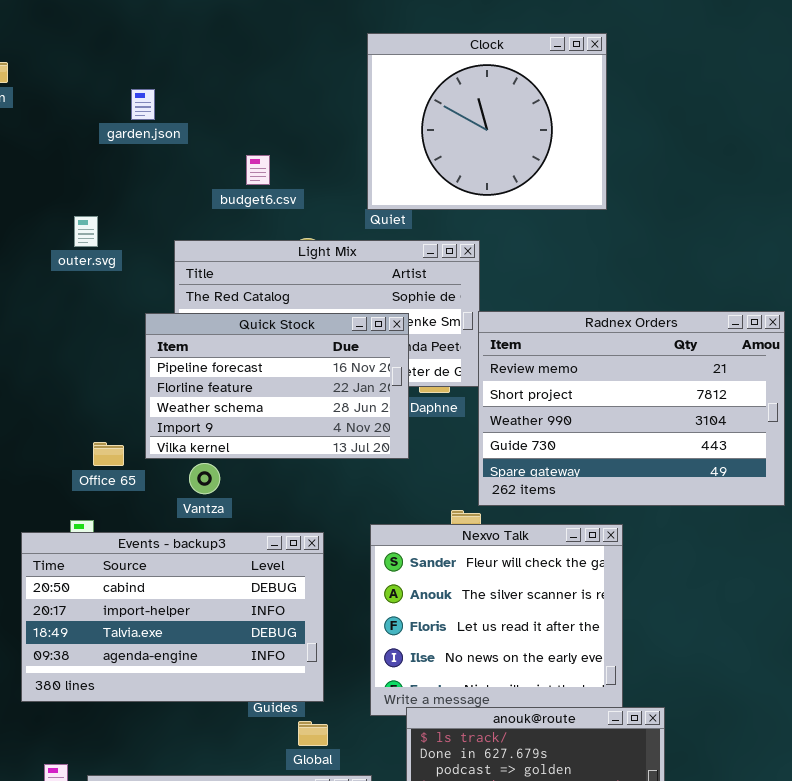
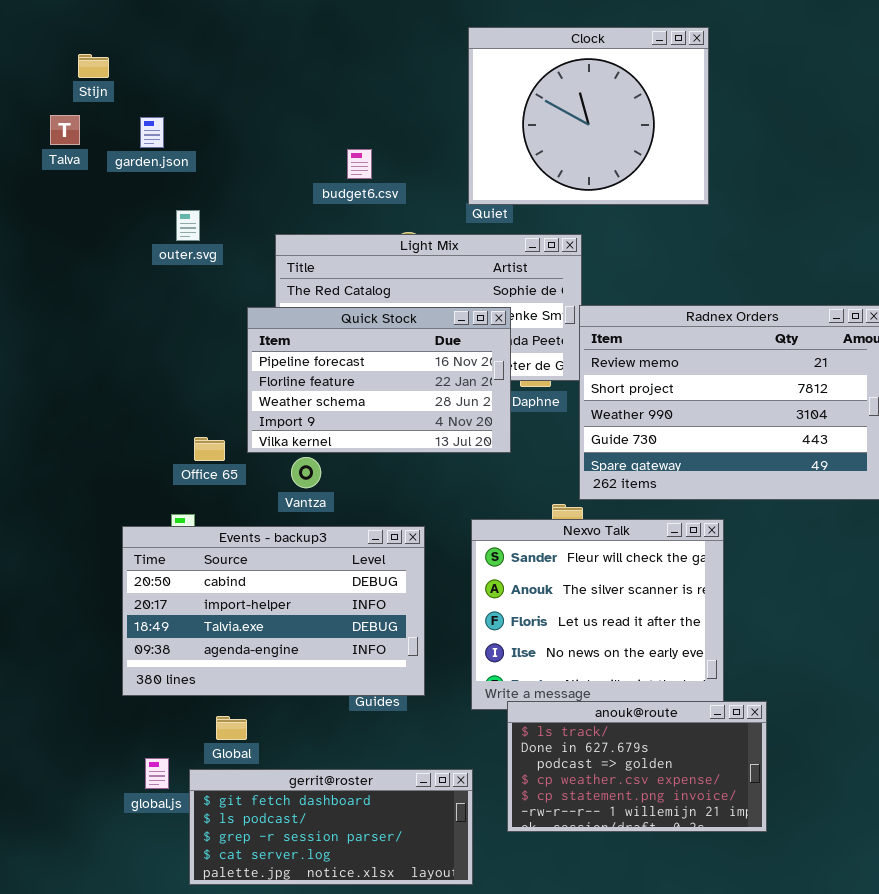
garden.json: [131,89,155,120] -> [140,117,164,148], moved
Global: [298,721,328,746] -> [216,716,247,740], moved

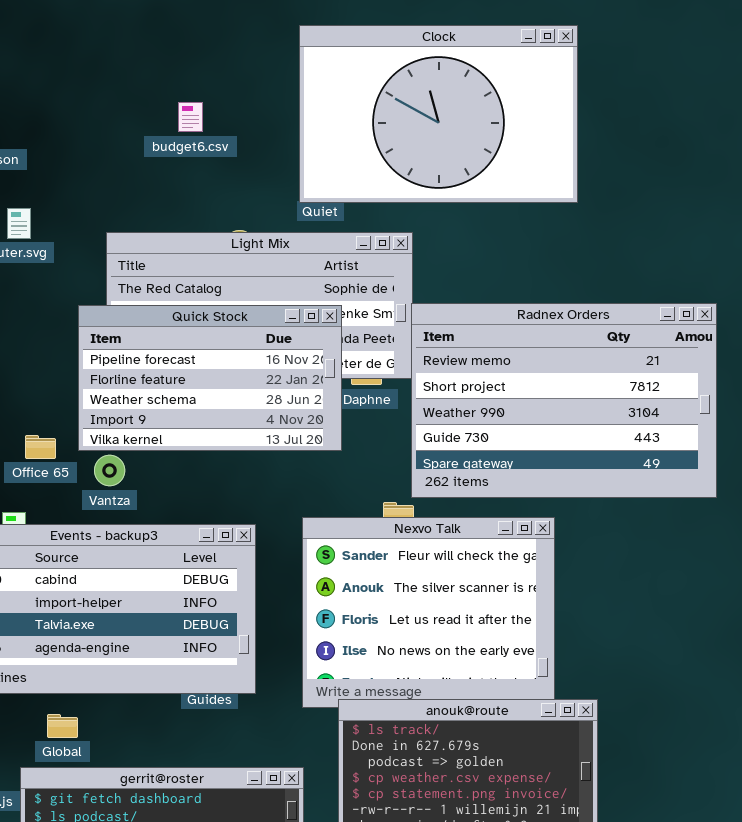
Clock: [468,27,709,205] -> [299,25,578,203], resized
budget6.csv: [347,149,372,179] -> [178,102,203,132], moved
Vantza: [291,457,321,488] -> [94,455,125,486], moved

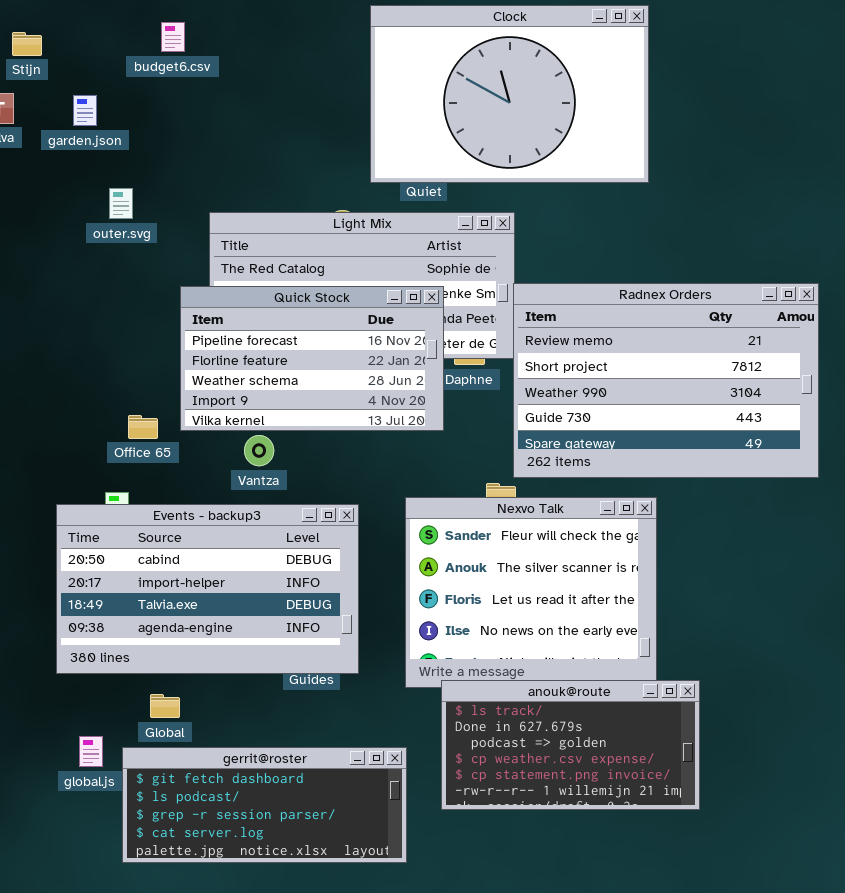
Clock: [299,25,578,203] -> [370,5,649,183], moved
budget6.csv: [178,102,203,132] -> [161,22,185,52], moved
Vantza: [94,455,125,486] -> [244,435,274,466], moved

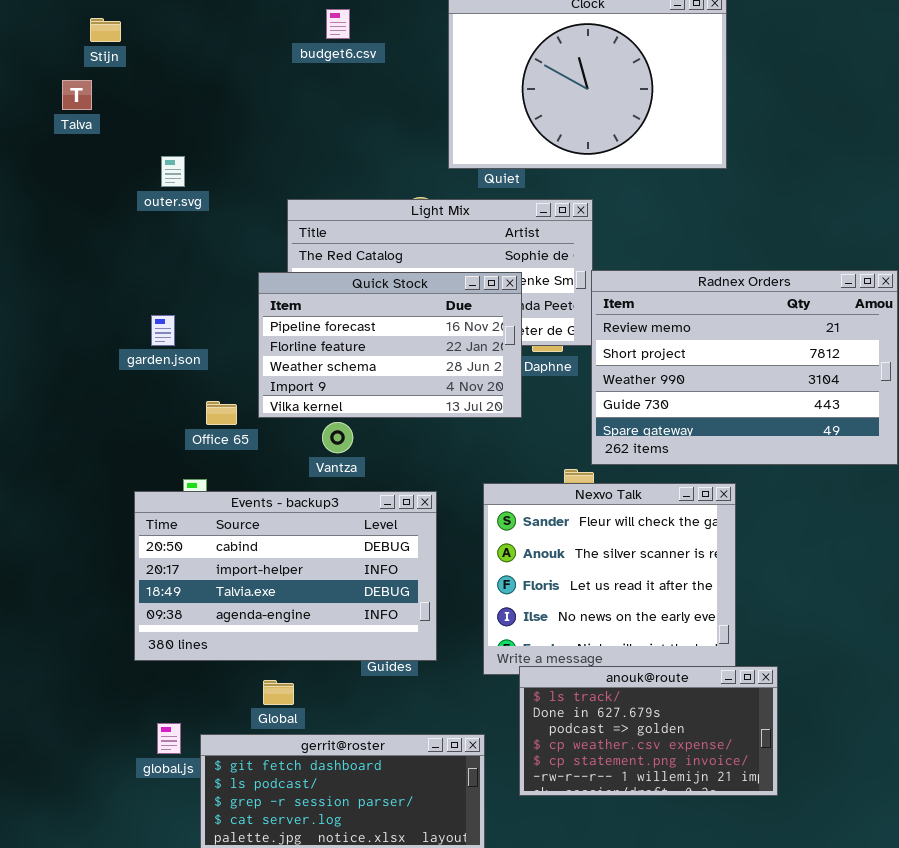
budget6.csv: [161,22,185,52] -> [326,9,350,39], moved
garden.json: [73,95,97,126] -> [151,315,175,346], moved
outer.svg: [109,188,133,219] -> [161,156,185,187], moved
Global: [150,694,180,718] -> [263,680,294,705], moved

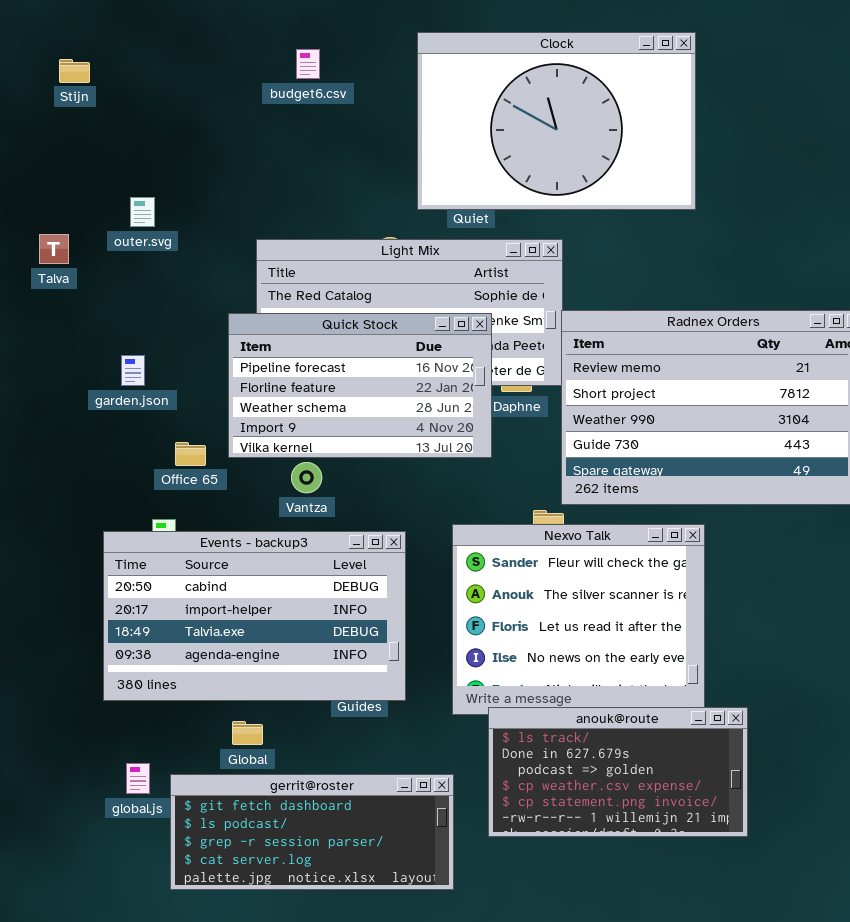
Talva: [62,80,92,110] -> [39,234,69,264], moved

